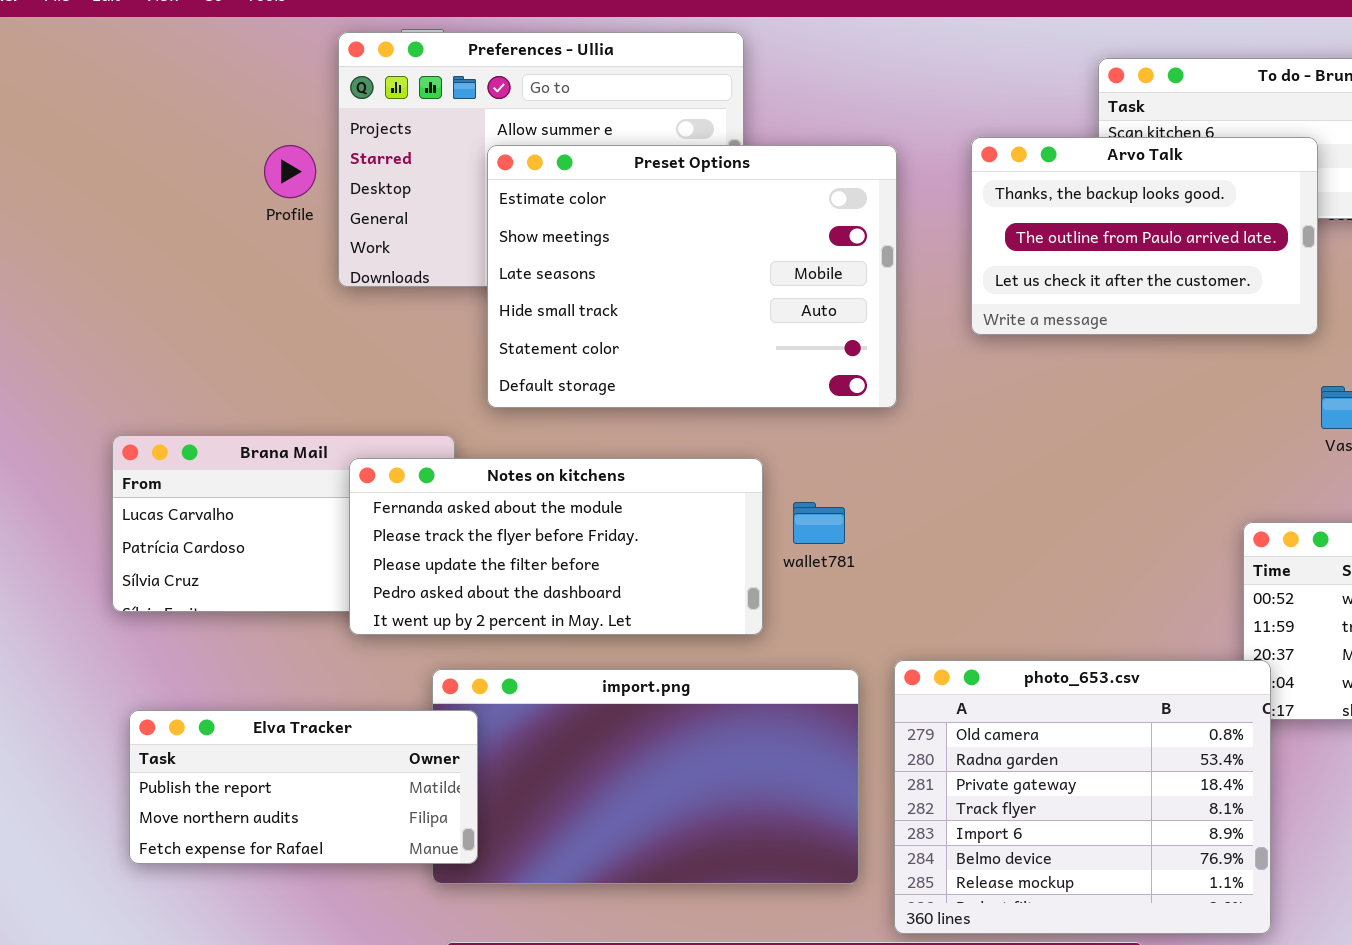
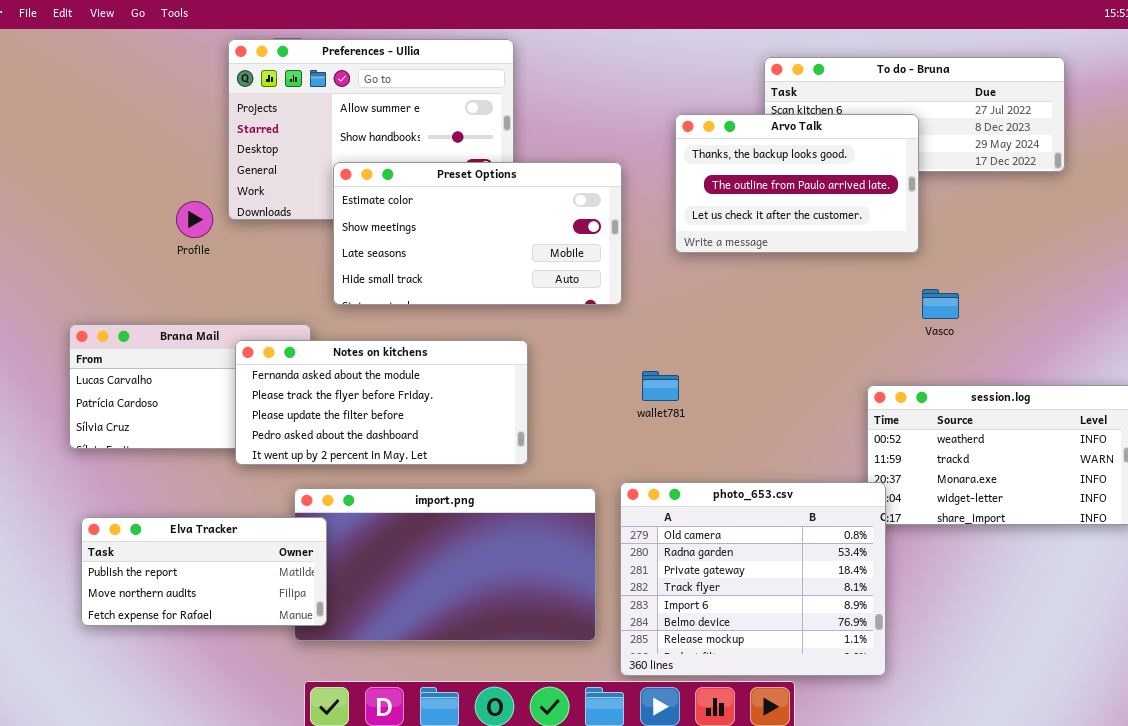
Profile: [264,145,316,198] -> [176,201,213,238], moved
Preset Options: [487,145,897,408] -> [333,162,622,305], resized
wallet781: [793,502,845,544] -> [642,371,679,401], moved

